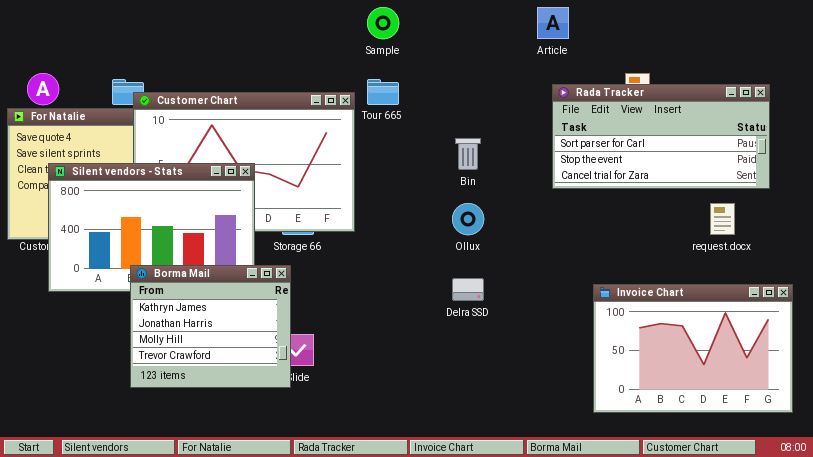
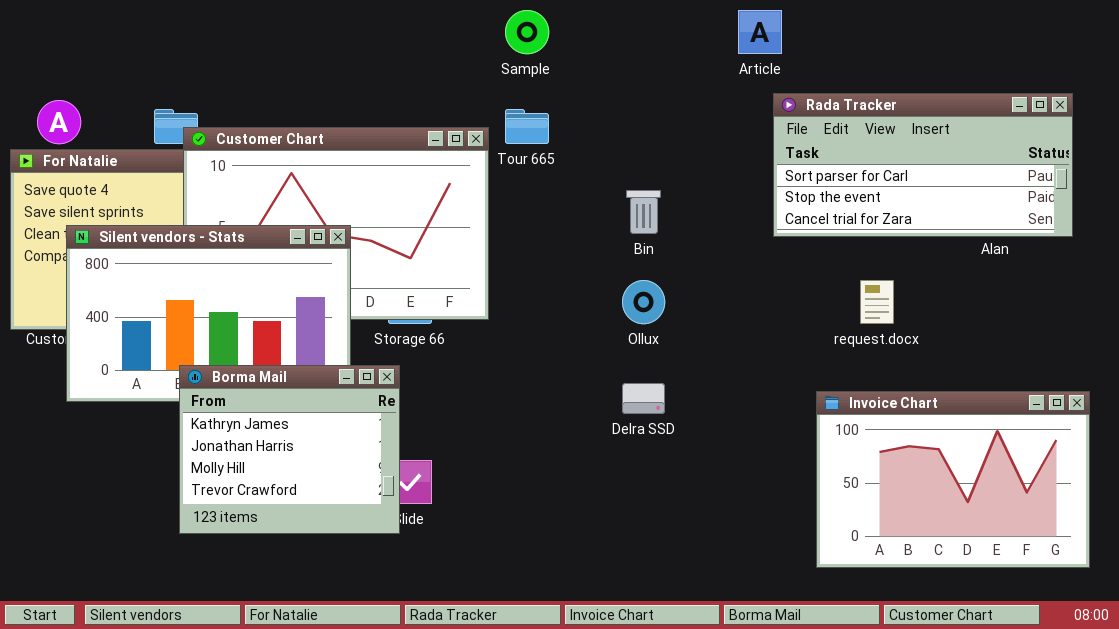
Rada Tracker: [552,84,770,189] -> [773,93,1073,237], moved
request.docx: [710,203,735,235] -> [860,280,894,324], moved

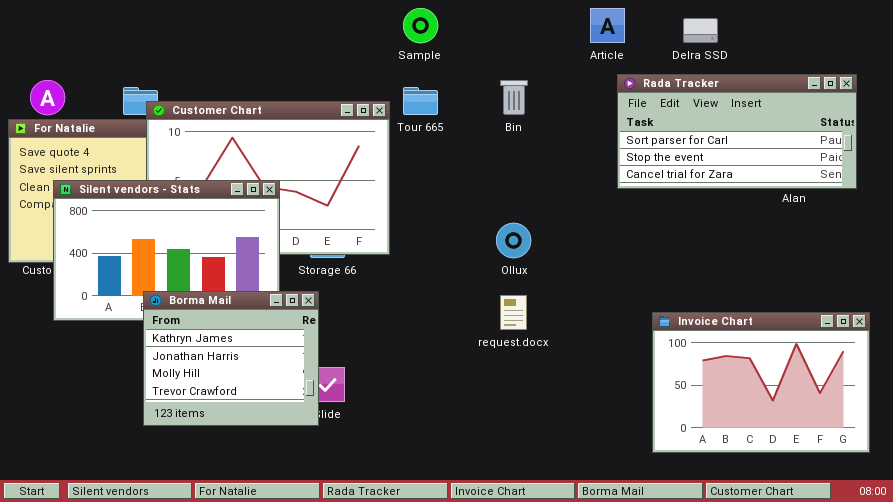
Bin: [626,190,661,234] -> [500,80,528,115], moved
request.docx: [860,280,894,324] -> [500,295,527,330], moved
Delra SSD: [622,383,665,414] -> [683,18,718,43], moved

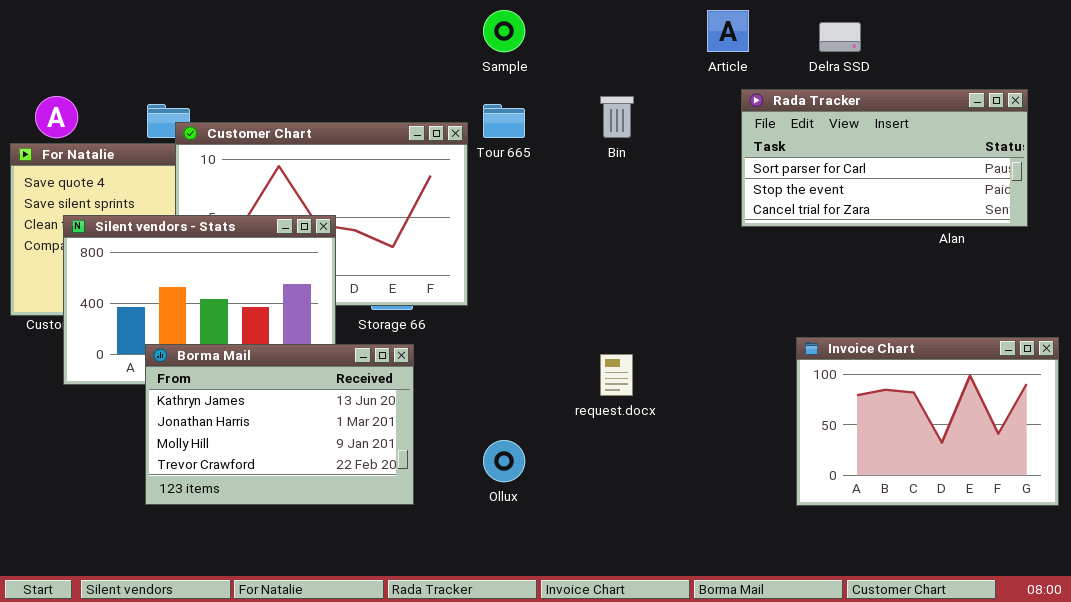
Ollux: [496,223,531,258] -> [483,440,525,482], moved
Borma Mail: [143,291,319,426] -> [145,344,414,505], moved, resized
Invoice Chart: [652,312,870,453] -> [796,337,1059,506], moved

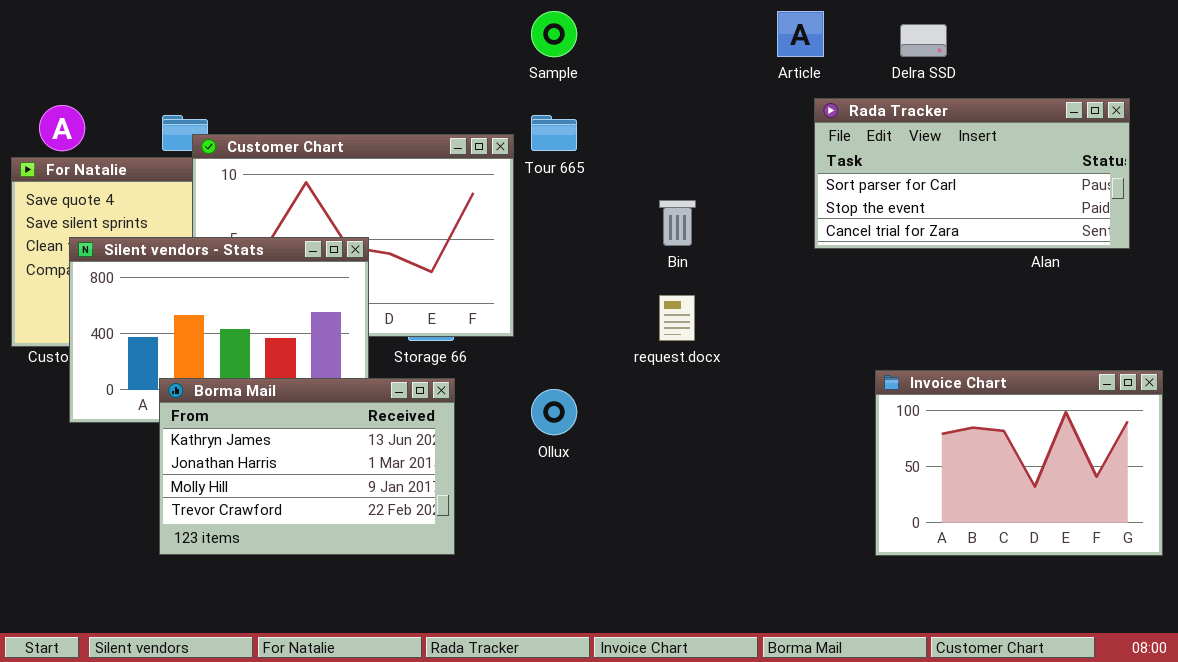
Bin: [600,96,634,138] -> [659,200,696,246], moved
request.docx: [600,354,633,396] -> [659,295,695,341], moved
Ollux: [483,440,525,482] -> [531,389,577,435], moved

